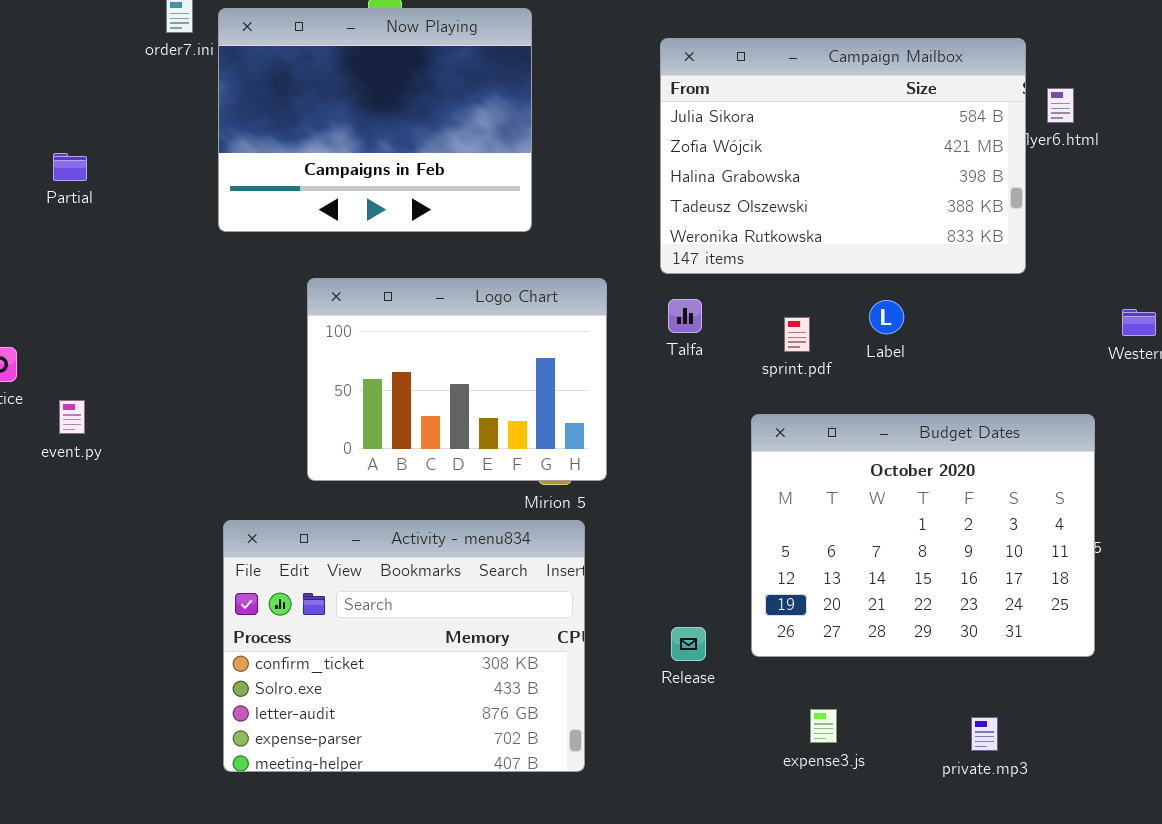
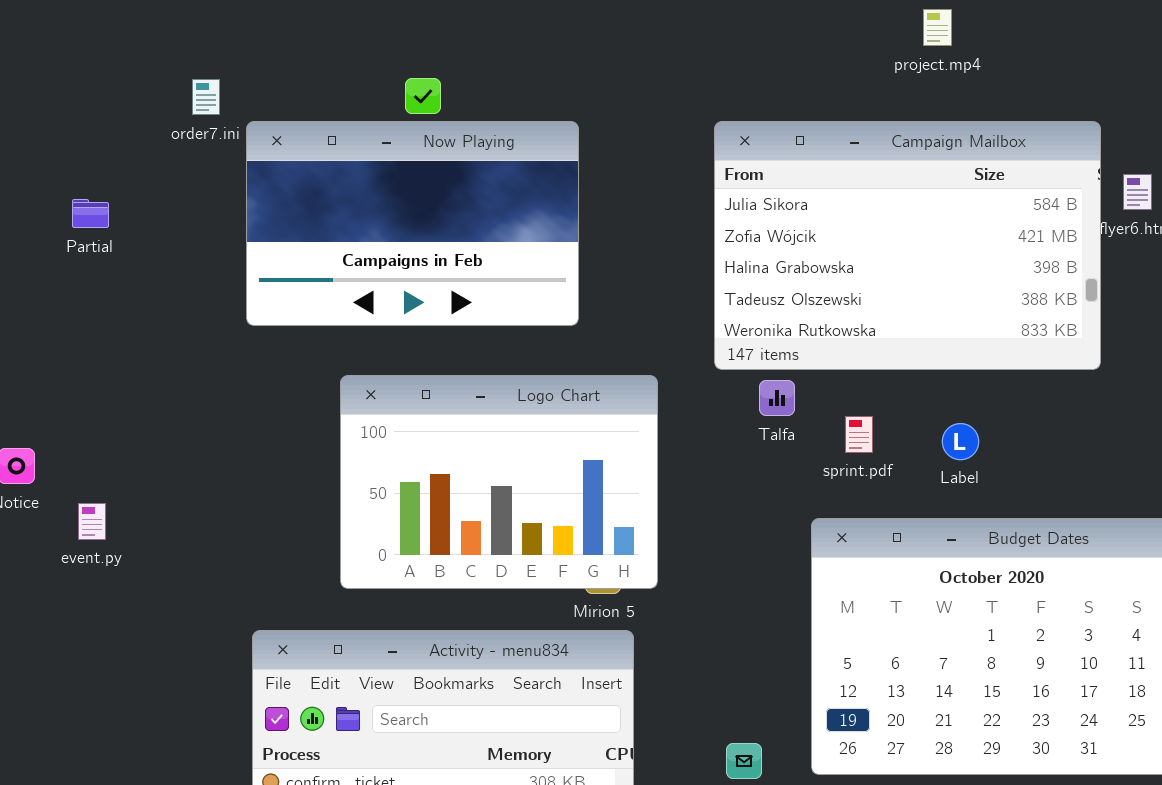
Now Playing: [218,8,532,232] -> [246,121,579,326], resized
Partial: [53,153,87,181] -> [72,199,109,228], moved
Talfa: [668,299,702,333] -> [759,380,795,416], moved
Label: [869,300,904,334] -> [942,423,979,460], moved

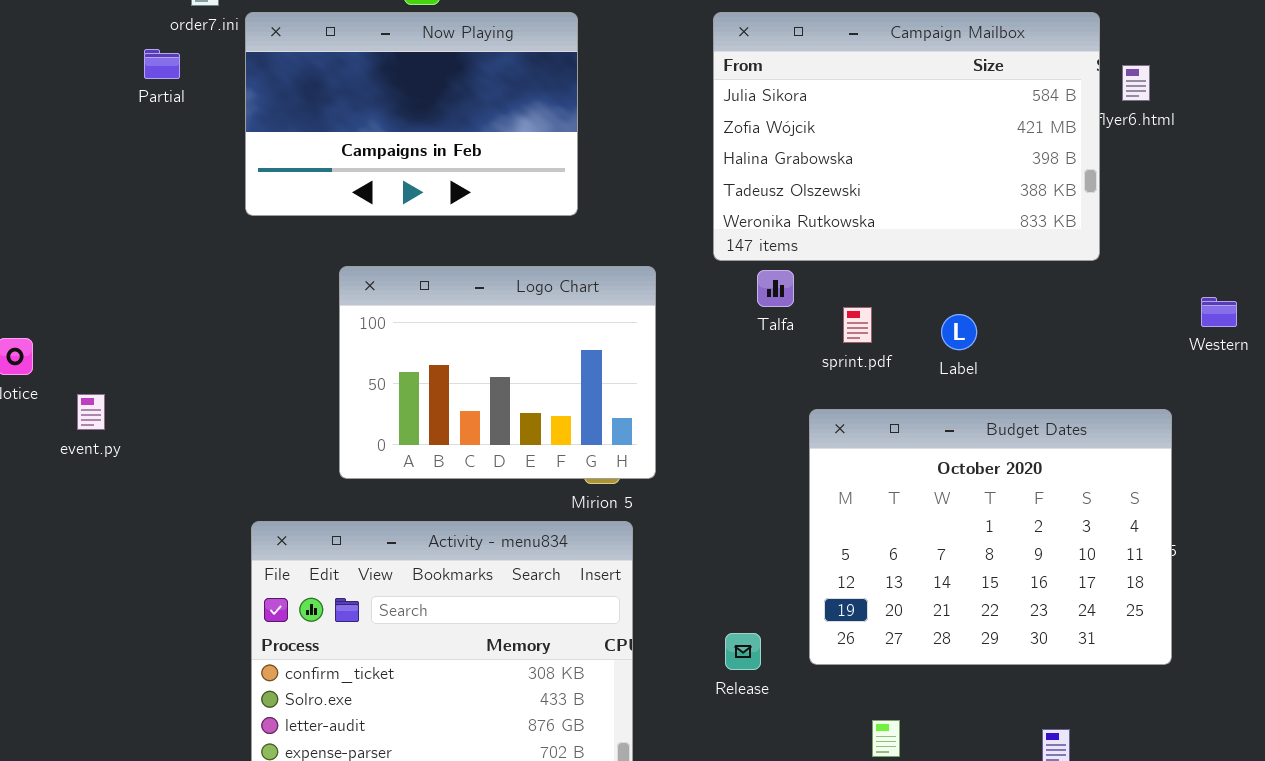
Partial: [72,199,109,228] -> [144,49,180,79], moved

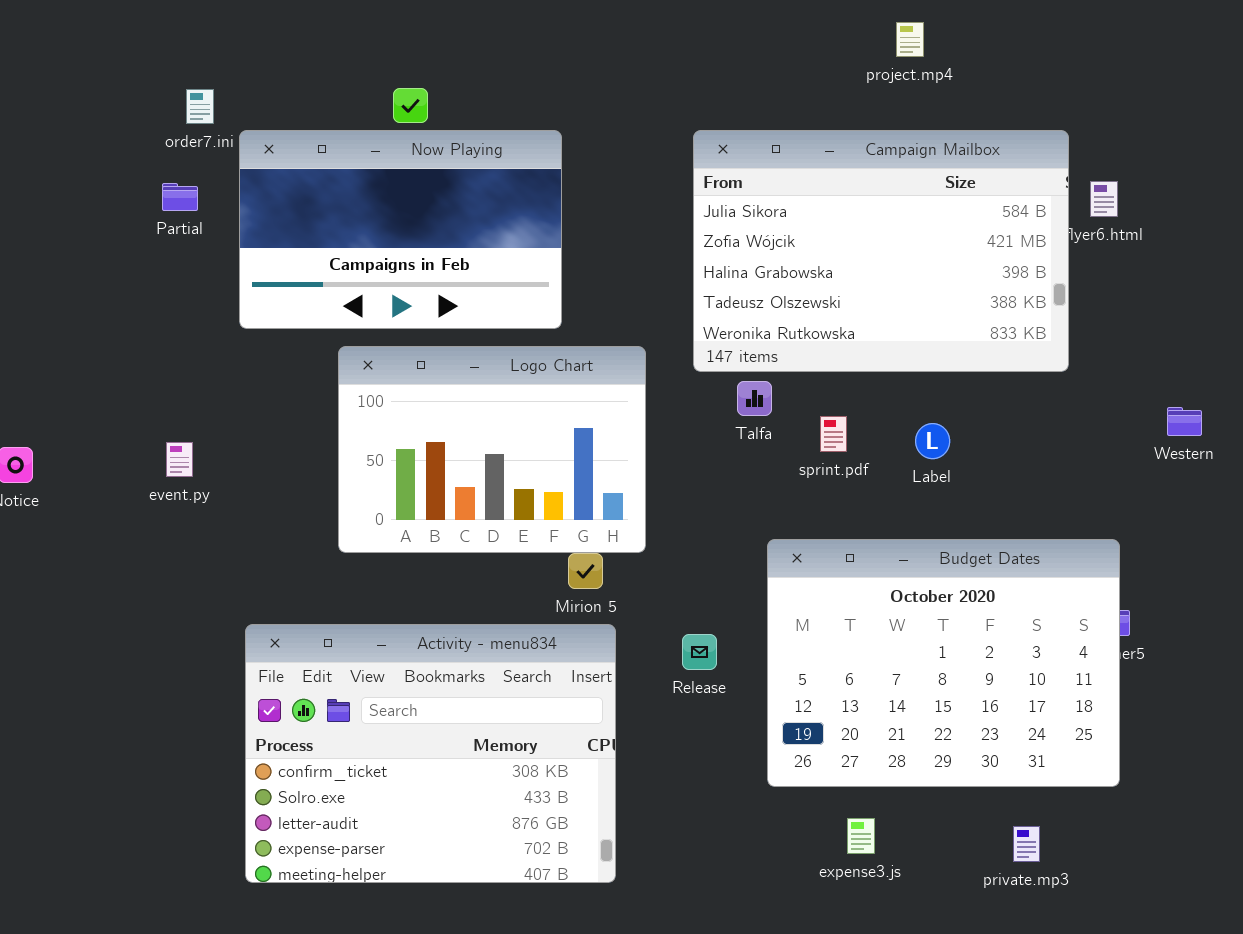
Partial: [144,49,180,79] -> [162,183,198,211], moved
Logo Chart: [339,266,656,479] -> [338,346,646,553], moved
event.py: [77,394,105,430] -> [166,442,193,477], moved
Budget Dates: [809,409,1172,665] -> [767,539,1120,787], moved
Release: [725,633,761,670] -> [682,634,717,670], moved

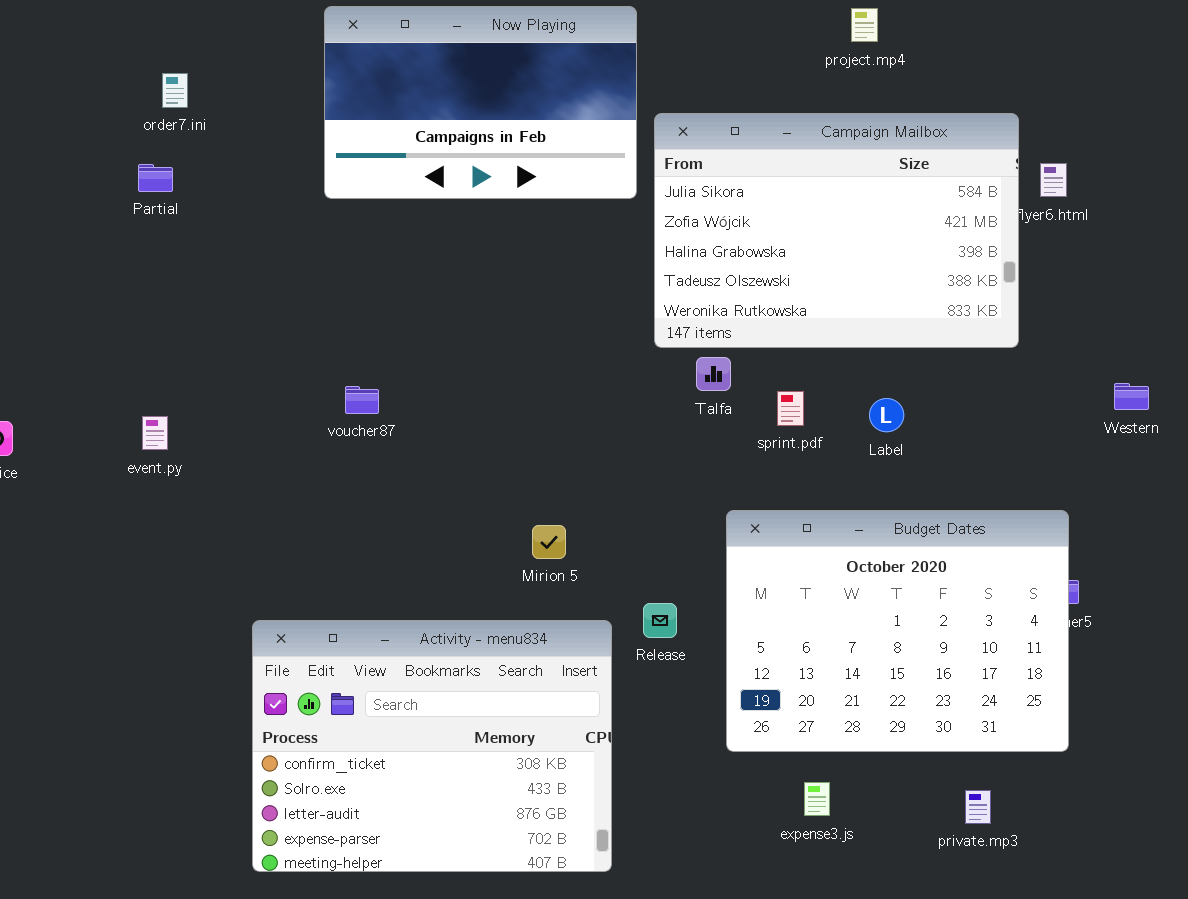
Now Playing: [239,130,562,329] -> [324,6,637,199], moved
Logo Chart: [338,346,646,553] -> none, closed
Activity - menu834: [245,624,616,883] -> [252,620,612,872], moved

